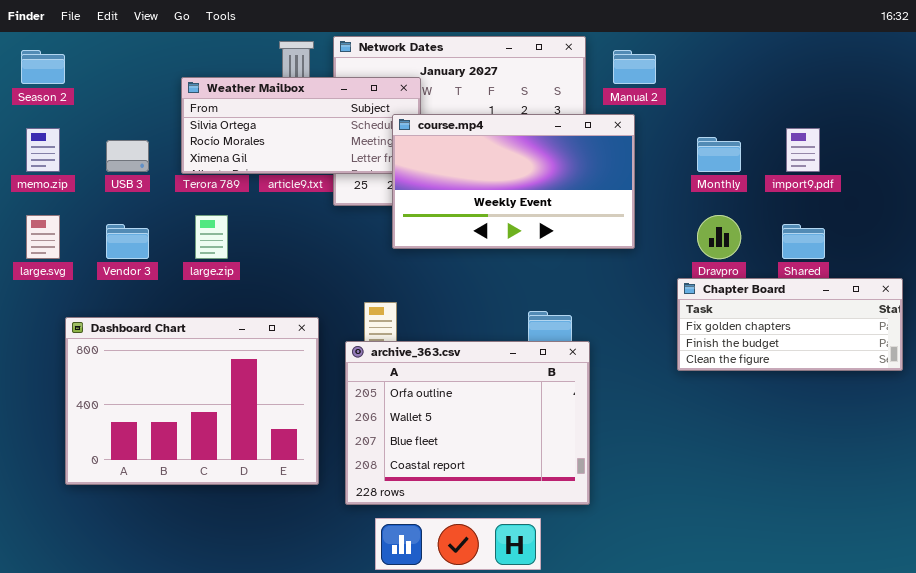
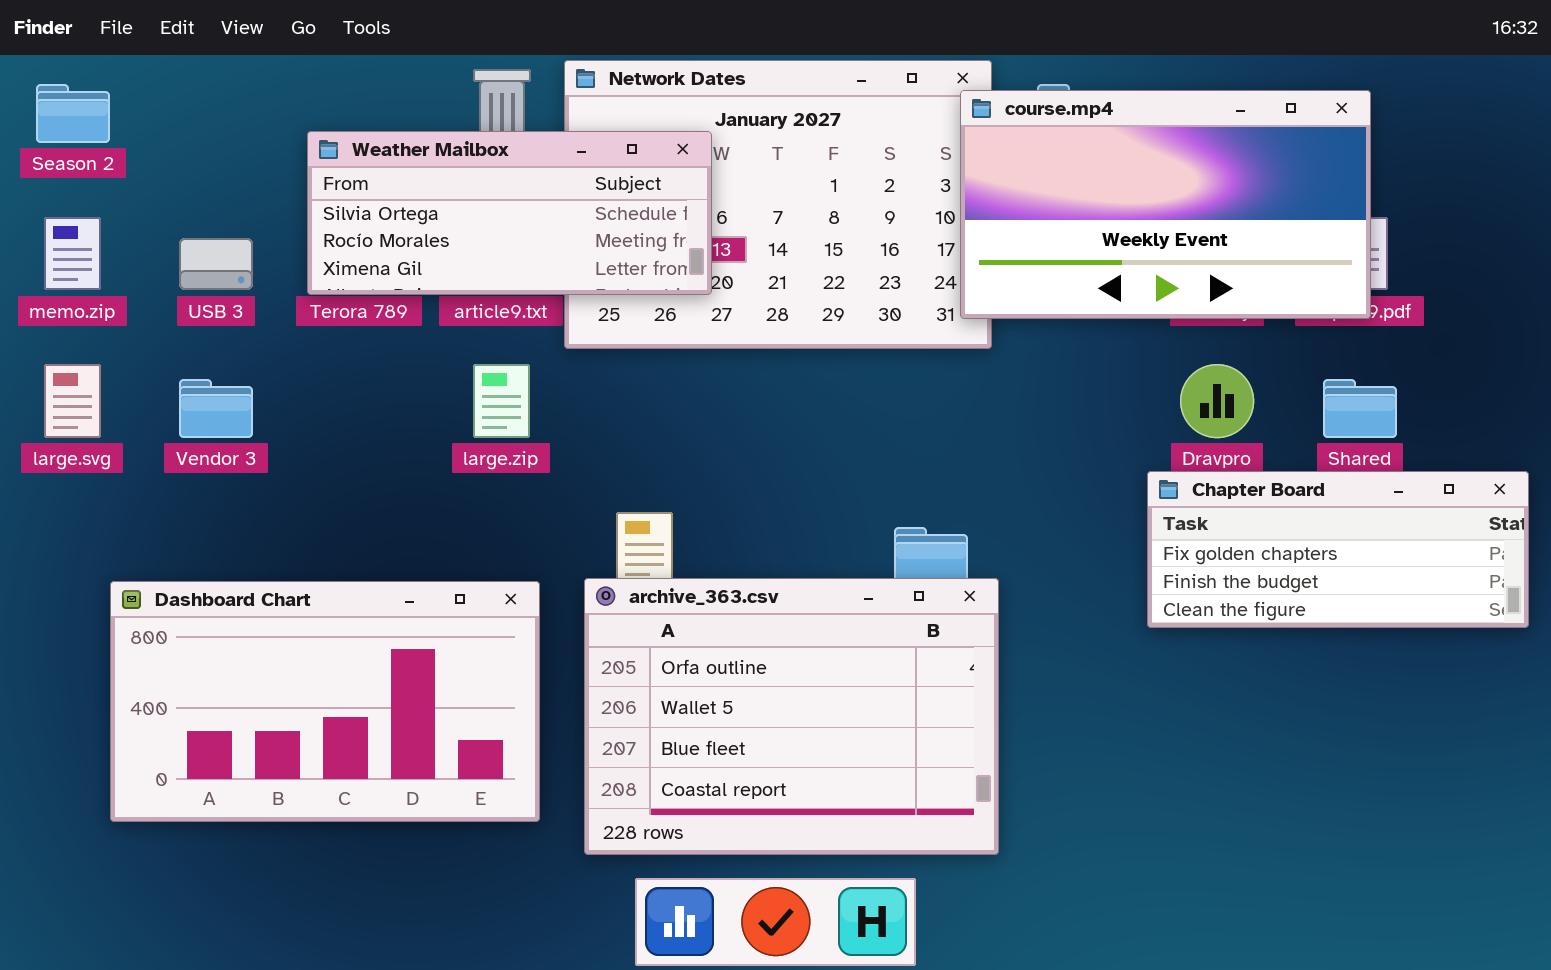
course.mp4: [392,114,635,249] -> [960,90,1371,319], moved
large.zip: [195,215,228,259] -> [473,364,530,438], moved
Dashboard Chart: [65,317,319,485] -> [110,581,540,822], resized

